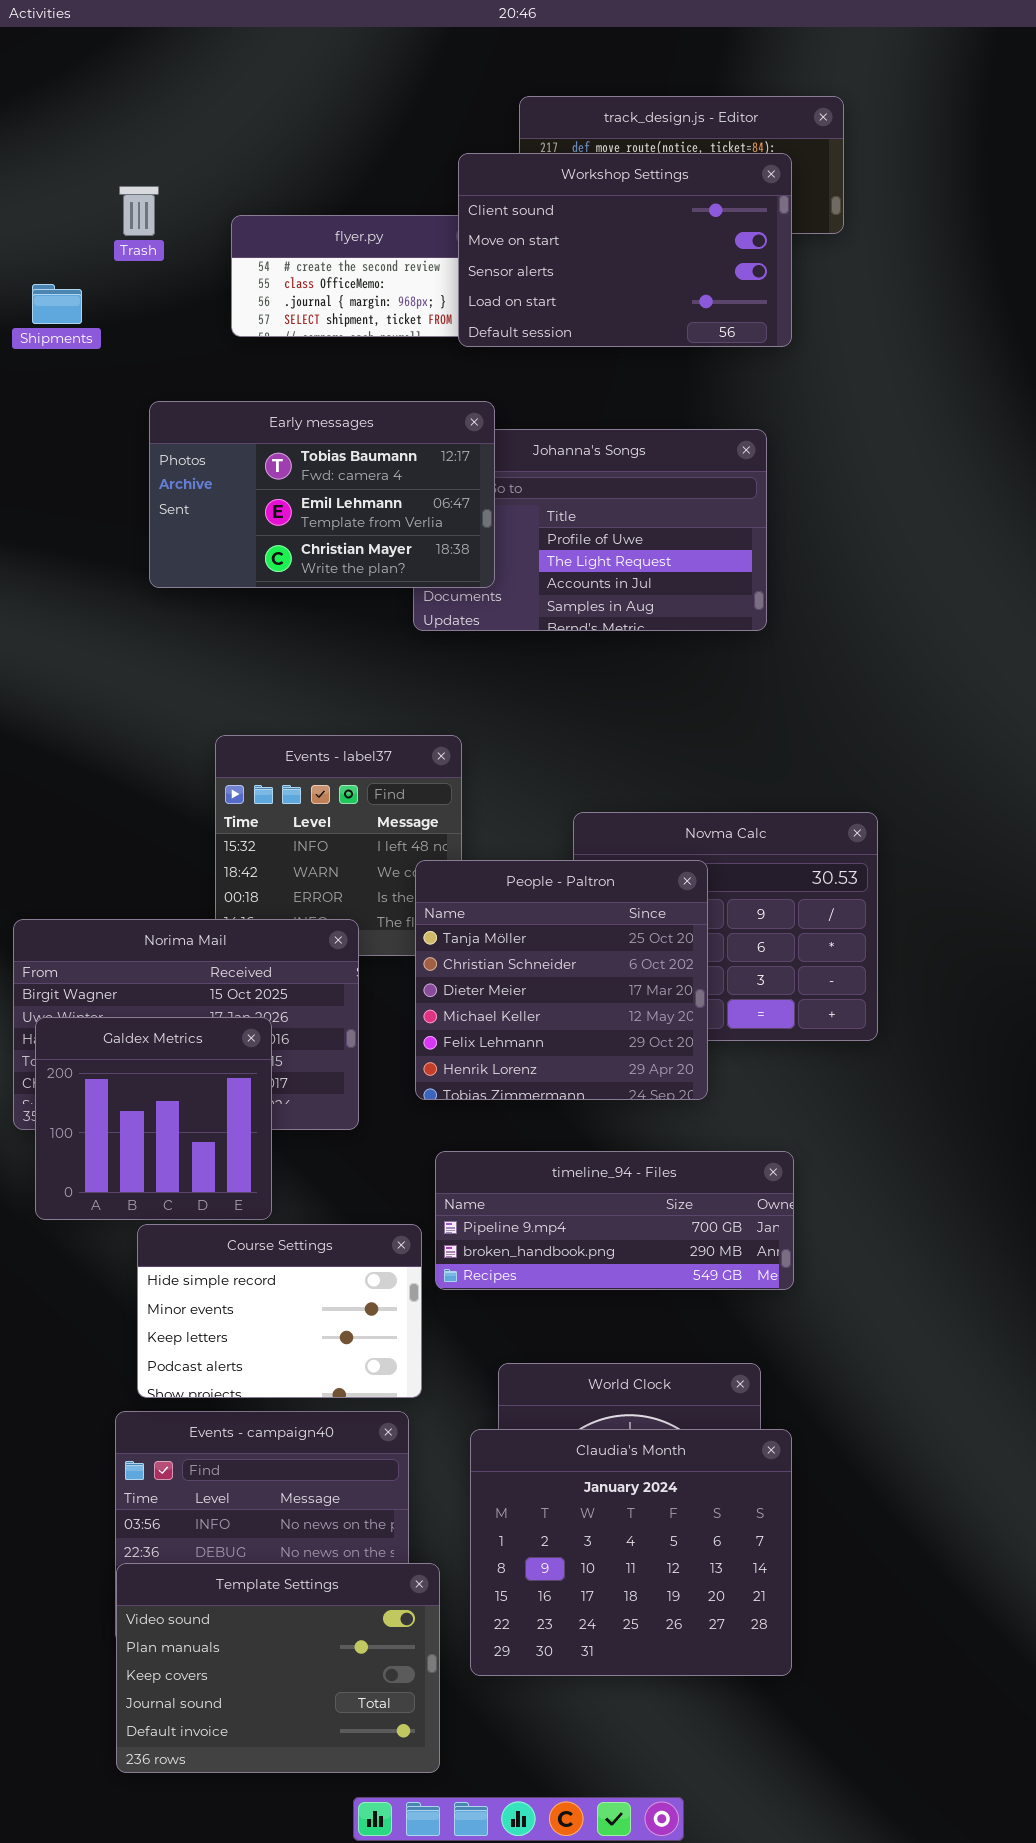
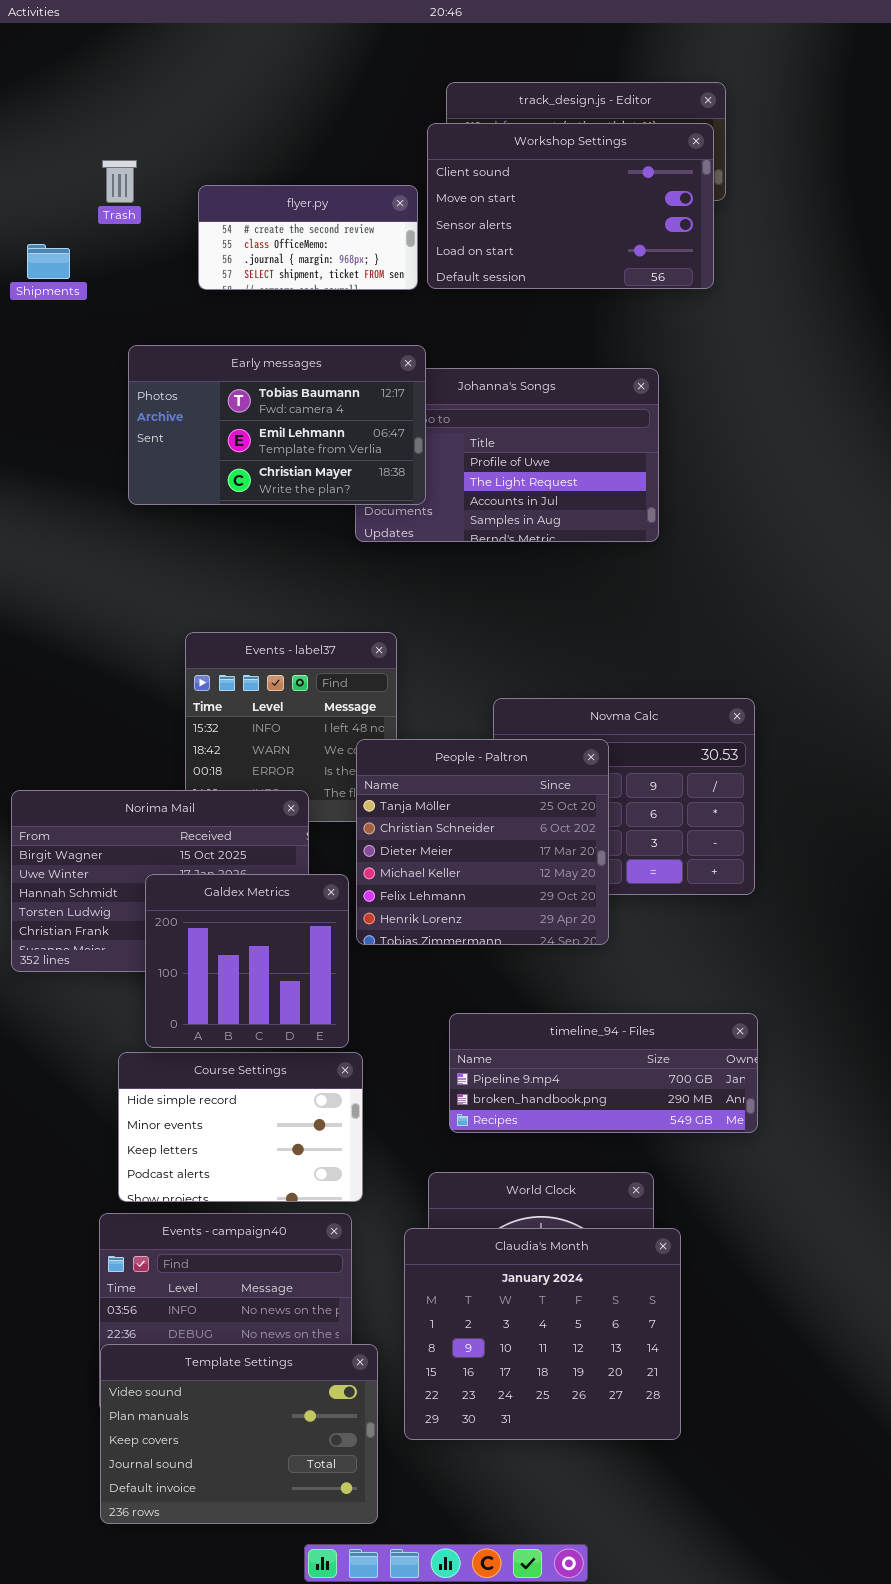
Workshop Settings: [458,153,792,347] -> [427,123,714,289], moved
Galdex Metrics: [35,1017,272,1220] -> [145,874,349,1048], moved
timeline_94 - Files: [435,1151,794,1290] -> [449,1013,758,1133], moved

